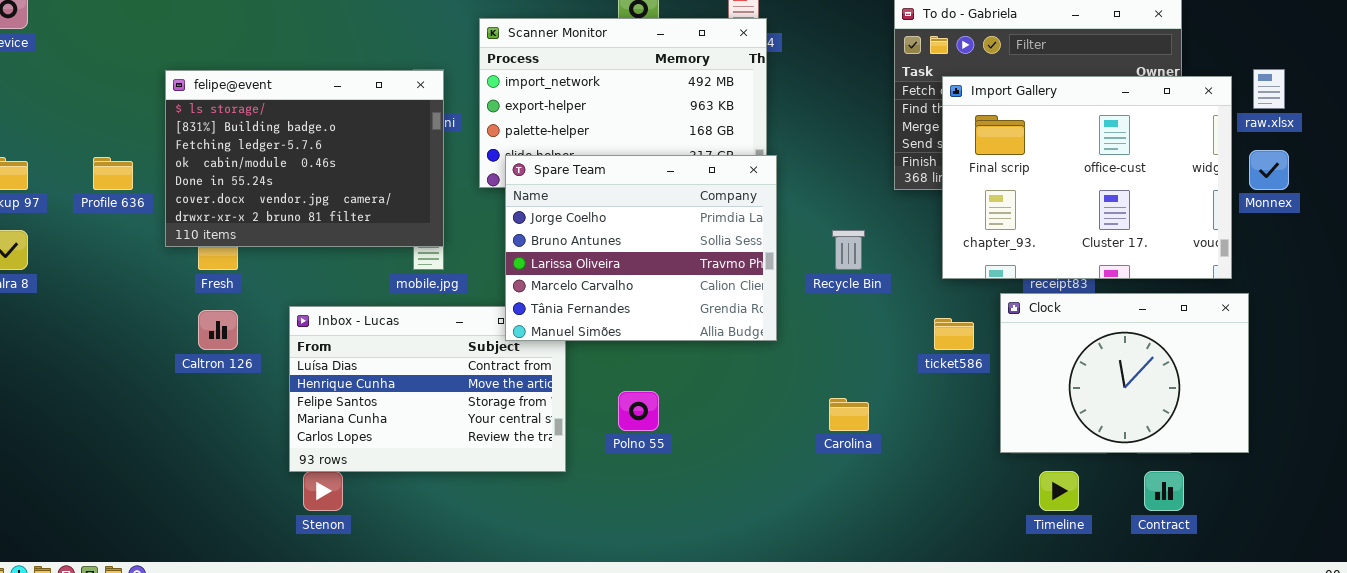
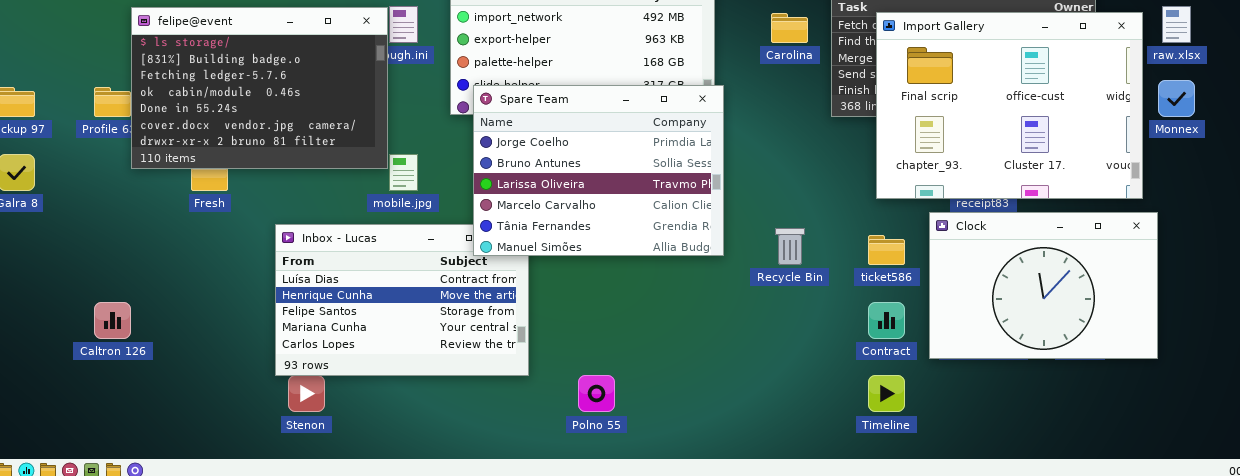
felipe@event: [165,70,444,247] -> [131,7,388,169], moved
Recycle Bin: [832,230,865,270] -> [775,228,805,265], moved
Caltron 126: [198,310,238,350] -> [94,302,131,339], moved
Polno 55: [618,391,659,431] -> [578,375,615,412], moved
Carolina: [829,398,869,431] -> [771,13,808,43], moved
Timeline: [1039,471,1079,511] -> [868,375,905,412], moved
Contract: [1144,471,1184,511] -> [868,302,905,339], moved

